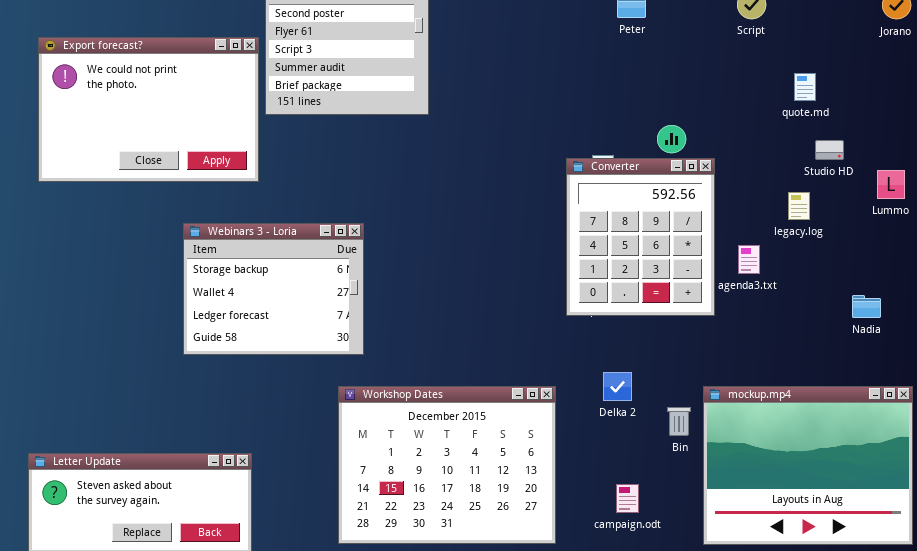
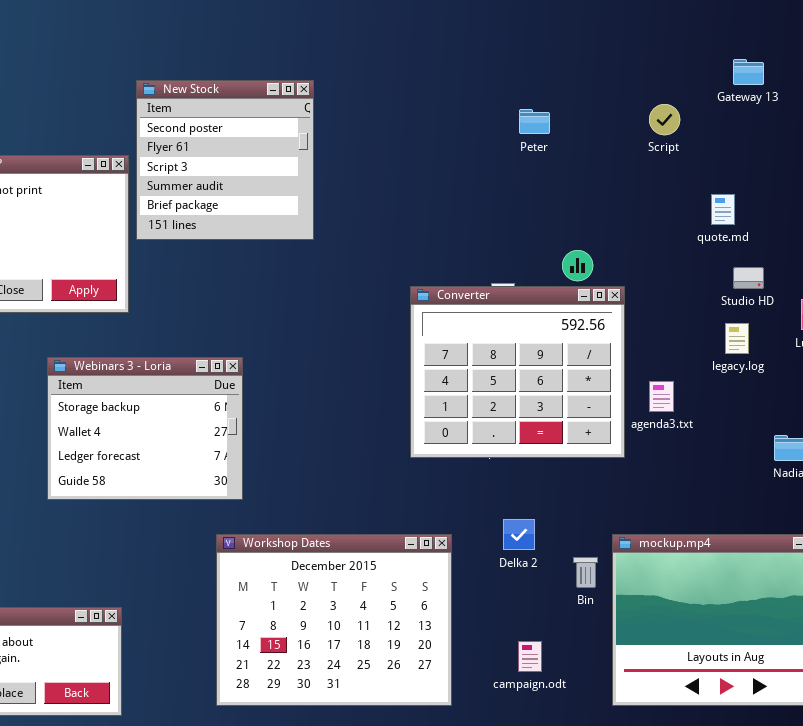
Converter: [566,158,715,316] -> [410,286,625,458], resized
legacy.log: [788,192,810,220] -> [725,323,749,354], moved

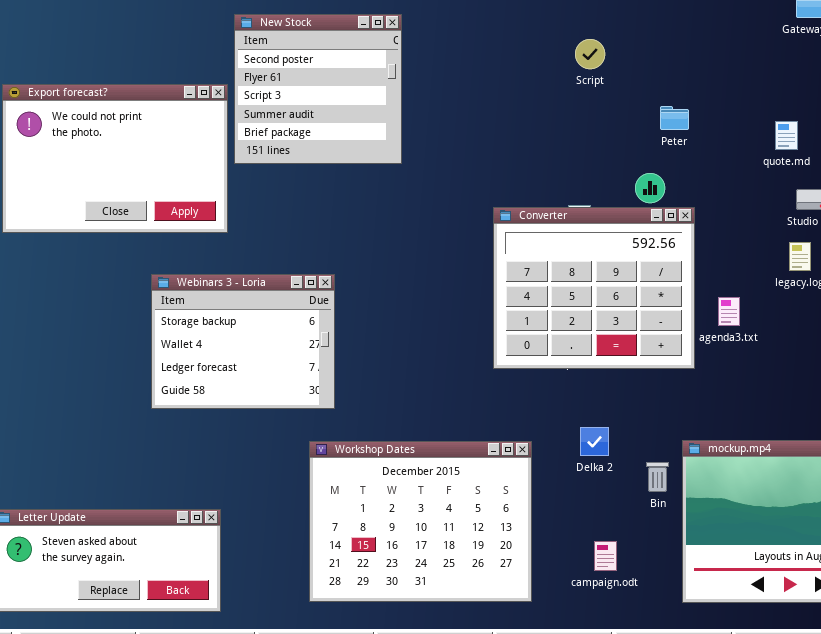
Script: [649,104,680,135] -> [575,39,605,69], moved
Peter: [519,109,550,134] -> [660,106,689,130], moved

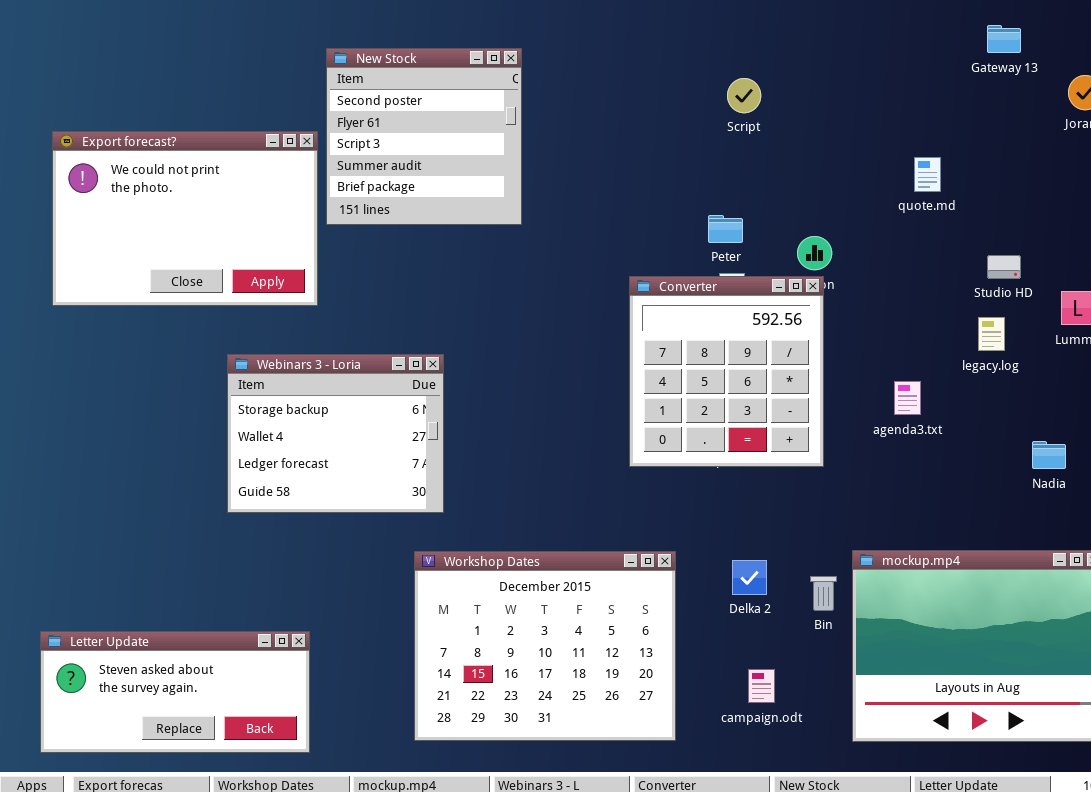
Peter: [660,106,689,130] -> [708,215,743,243], moved
quote.md: [775,121,798,150] -> [914,157,941,192], moved
Converter: [493,207,695,369] -> [629,276,824,467], resized
Delka 2: [580,427,609,456] -> [732,560,767,595], moved

